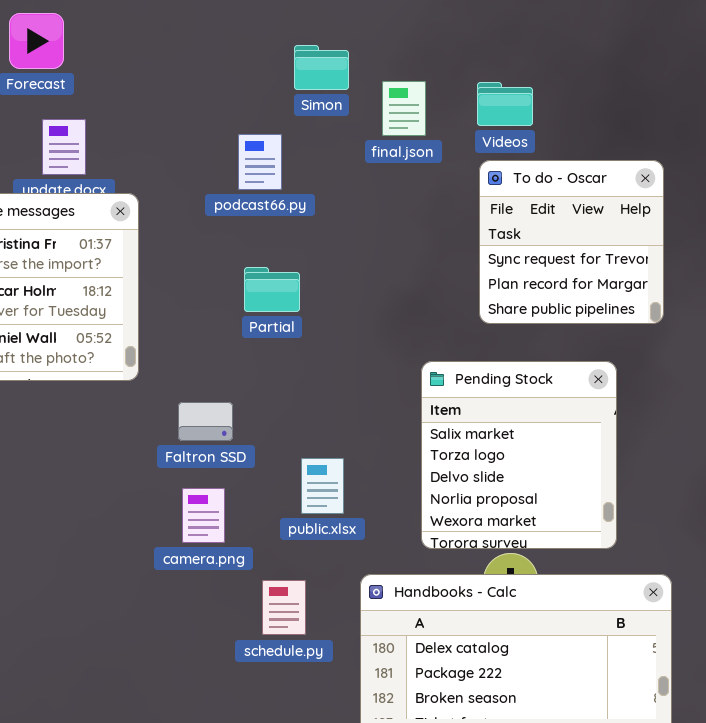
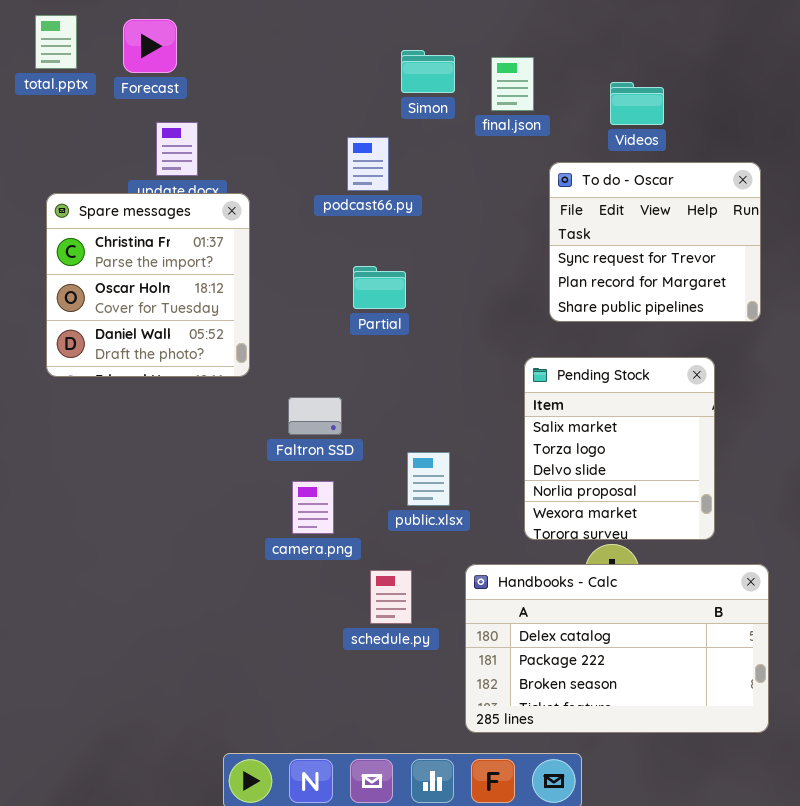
final.json: [382,81,426,136] -> [491,57,534,111], moved
Videos: [477,82,533,126] -> [610,82,664,125], moved
To do - Oscar: [479,160,664,324] -> [549,162,761,322], resized

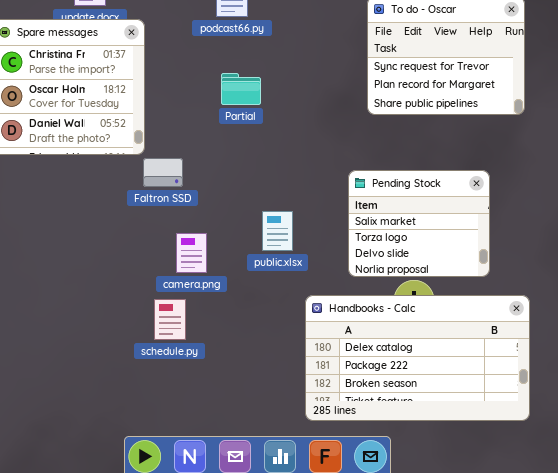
Pending Stock: [524,357,715,540] -> [348,170,490,277], resized
Faltron SSD: [288,397,342,435] -> [143,158,183,187], moved
schedule.py: [370,570,412,624] -> [154,299,186,340], moved

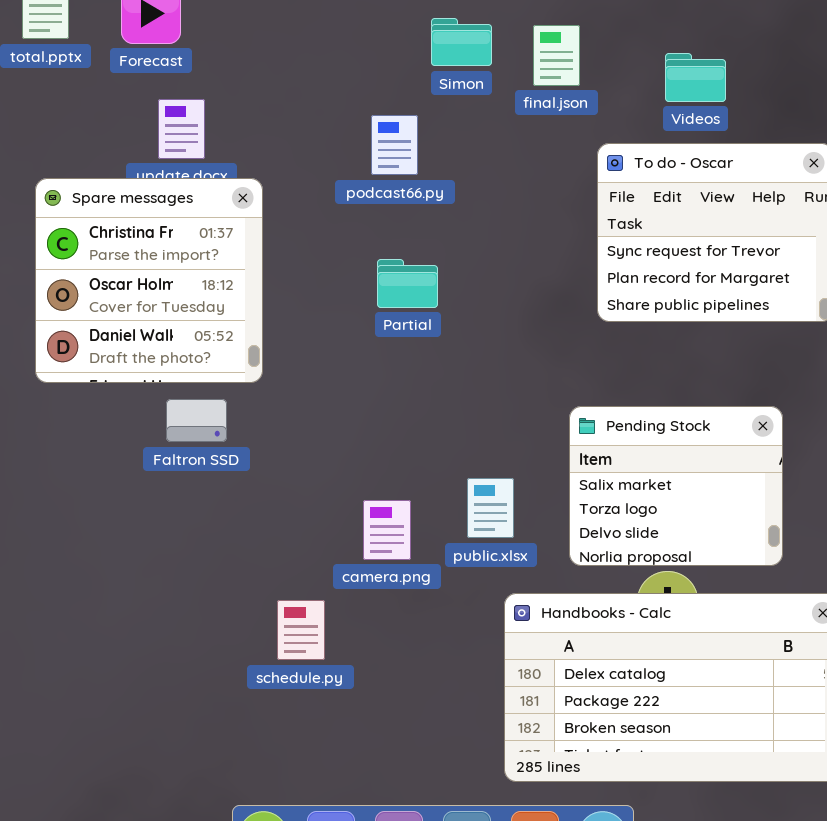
Faltron SSD: [143,158,183,187] -> [166,399,227,442], moved
public.xlsx: [262,211,293,251] -> [467,478,514,538], moved
camera.png: [176,233,207,273] -> [363,500,411,560], moved

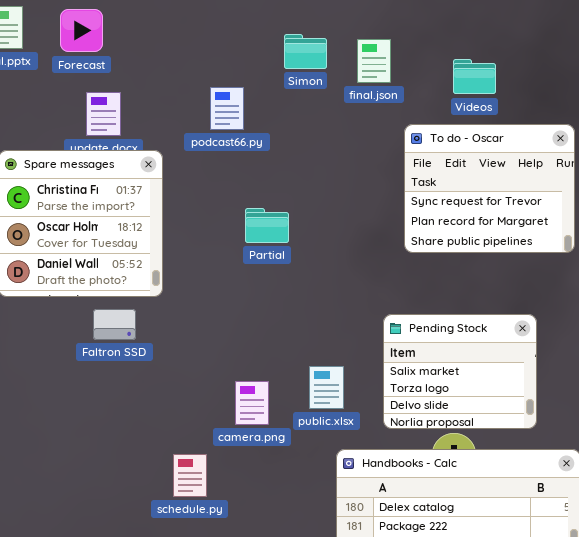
podcast66.py: [371,115,418,175] -> [210,87,244,130], moved

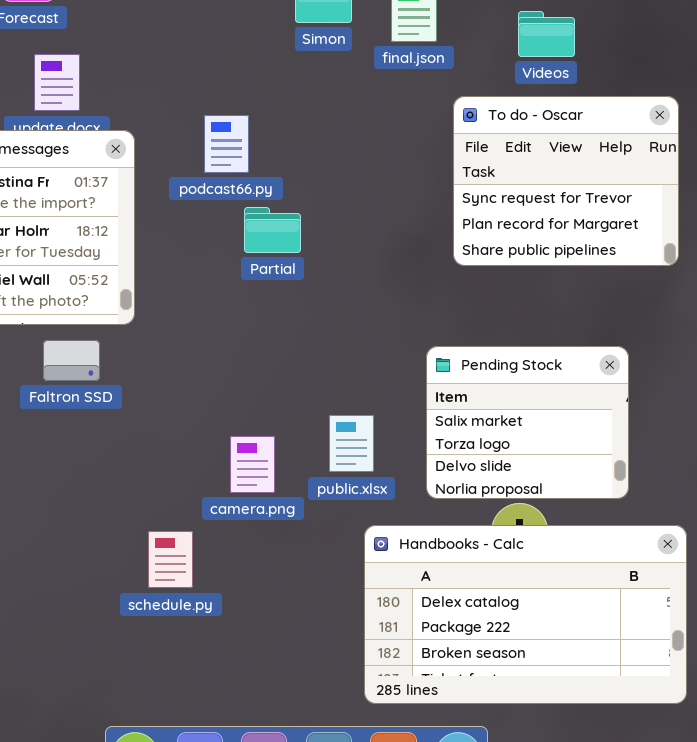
podcast66.py: [210,87,244,130] -> [204,115,249,173], moved

